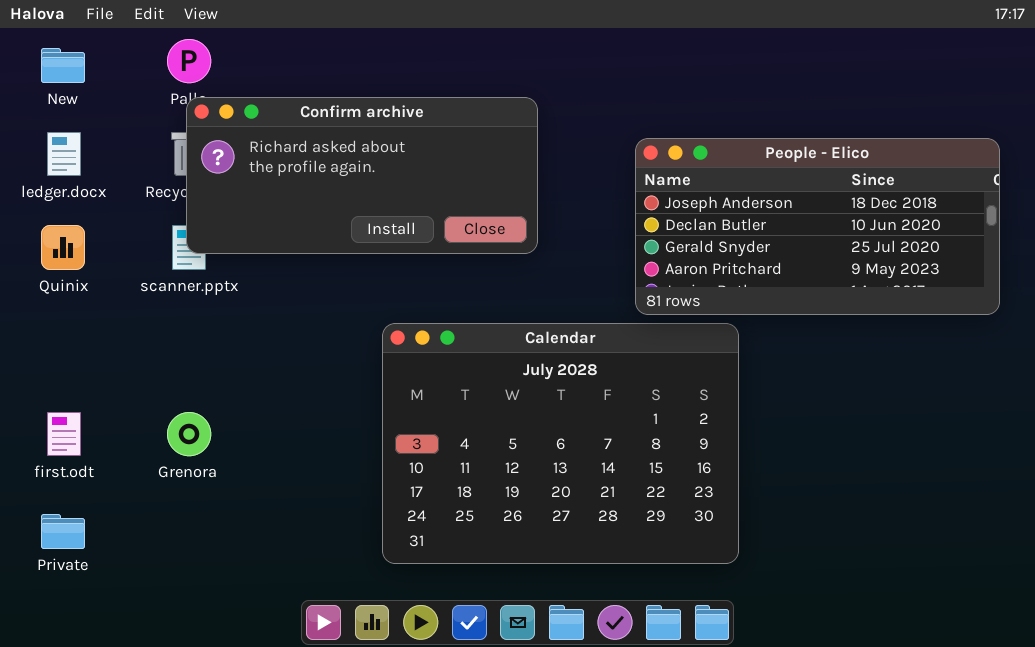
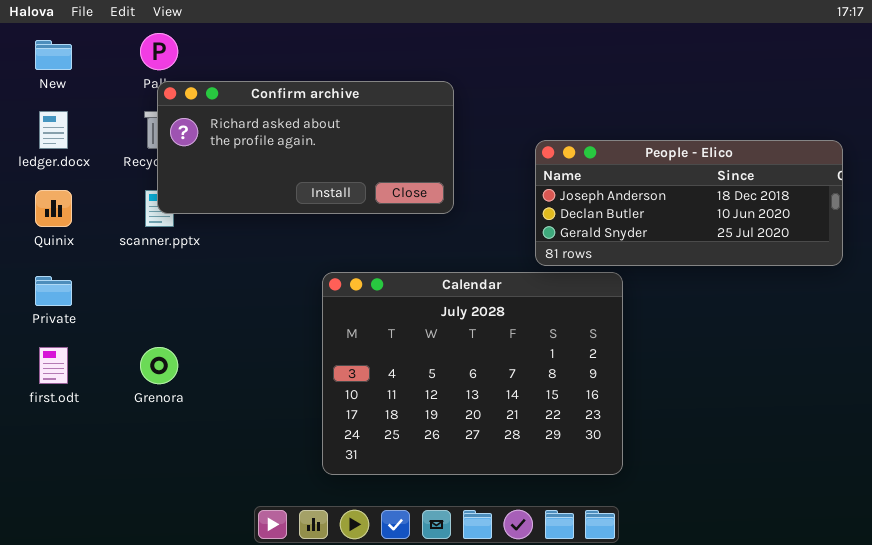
People - Elico: [635,138,1000,315] -> [535,140,843,266], resized
Private: [41,514,85,549] -> [35,276,72,306], moved

